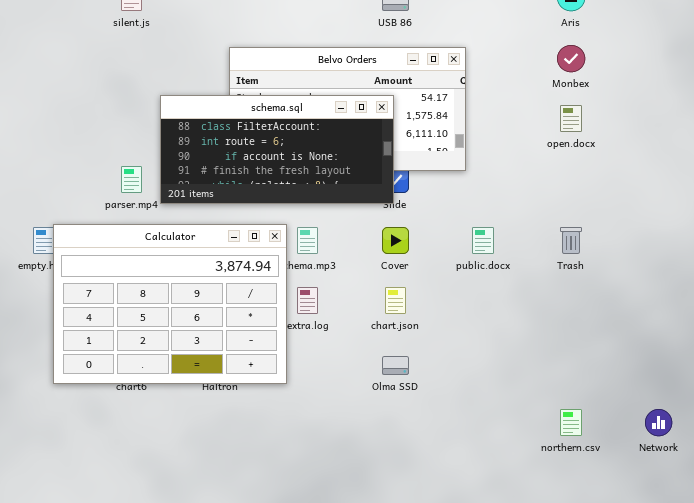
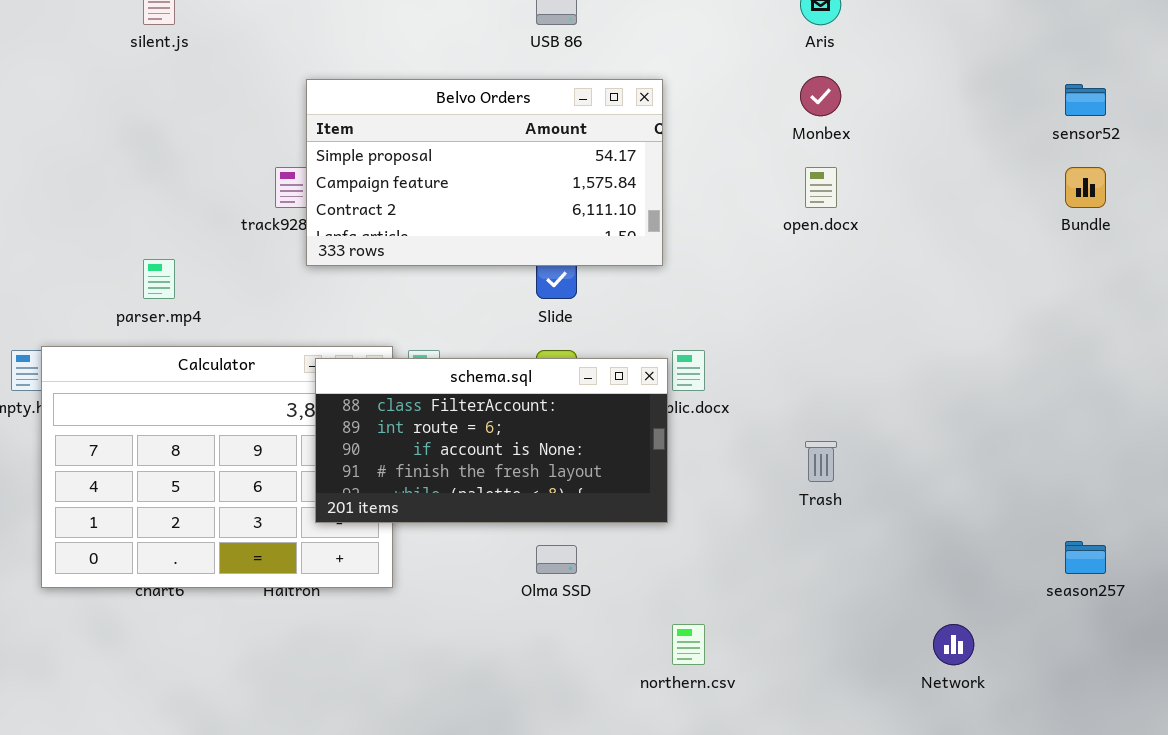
schema.sql: [160,95,394,204] -> [315,358,668,523], moved
Trash: [560,227,582,254] -> [805,441,837,482], moved
northern.csv: [560,409,582,436] -> [672,624,705,665], moved

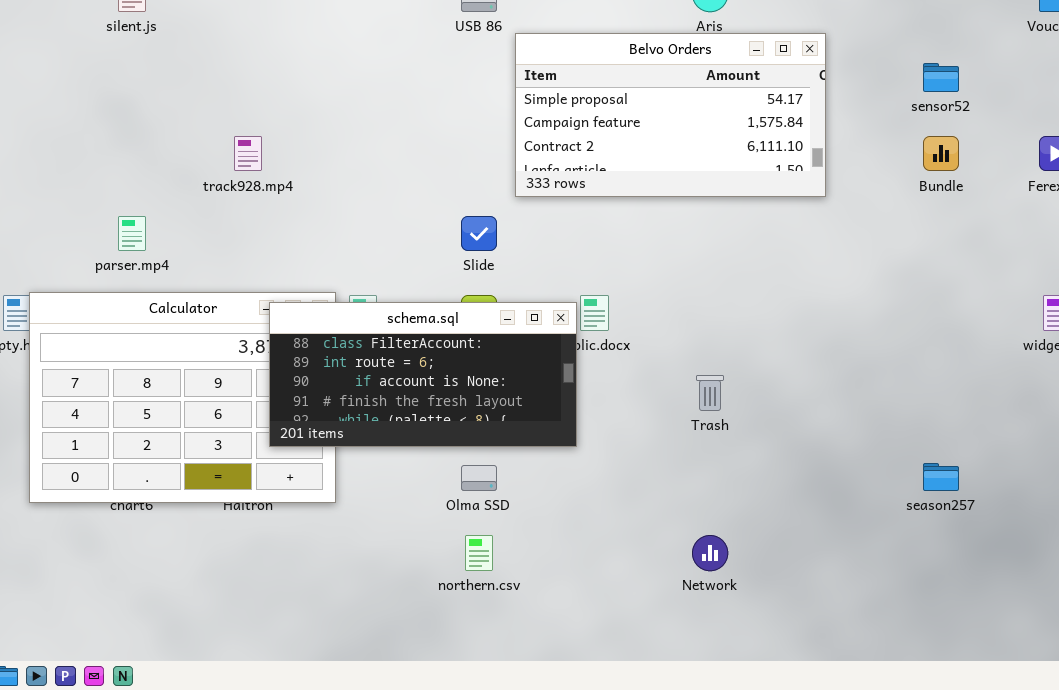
Belvo Orders: [306,79,663,266] -> [515,33,826,197], moved
northern.csv: [672,624,705,665] -> [465,535,493,571], moved
Network: [933,624,974,665] -> [692,535,728,571], moved

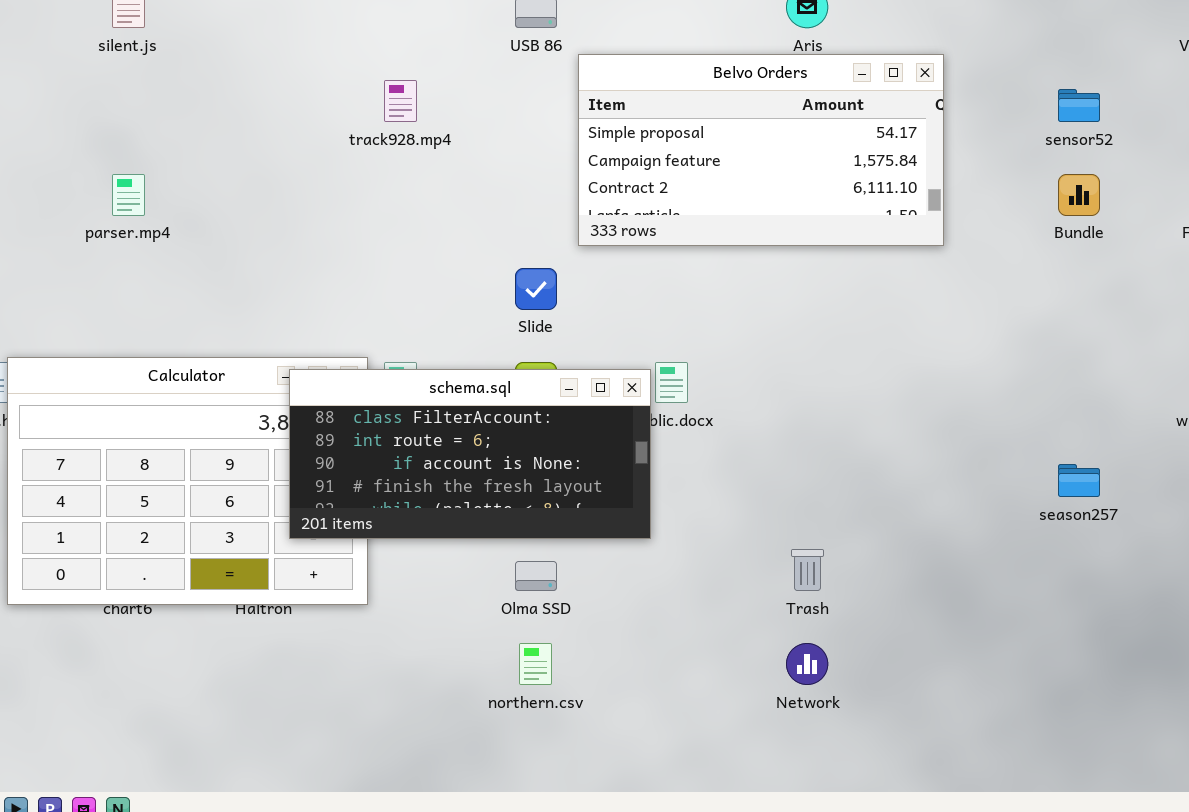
track928.mp4: [234,136,262,171] -> [384,80,417,122], moved
parser.mp4: [118,216,146,251] -> [112,174,145,216], moved
Trash: [696,375,724,411] -> [791,549,824,591], moved
season257: [923,463,959,491] -> [1058,464,1100,497], moved

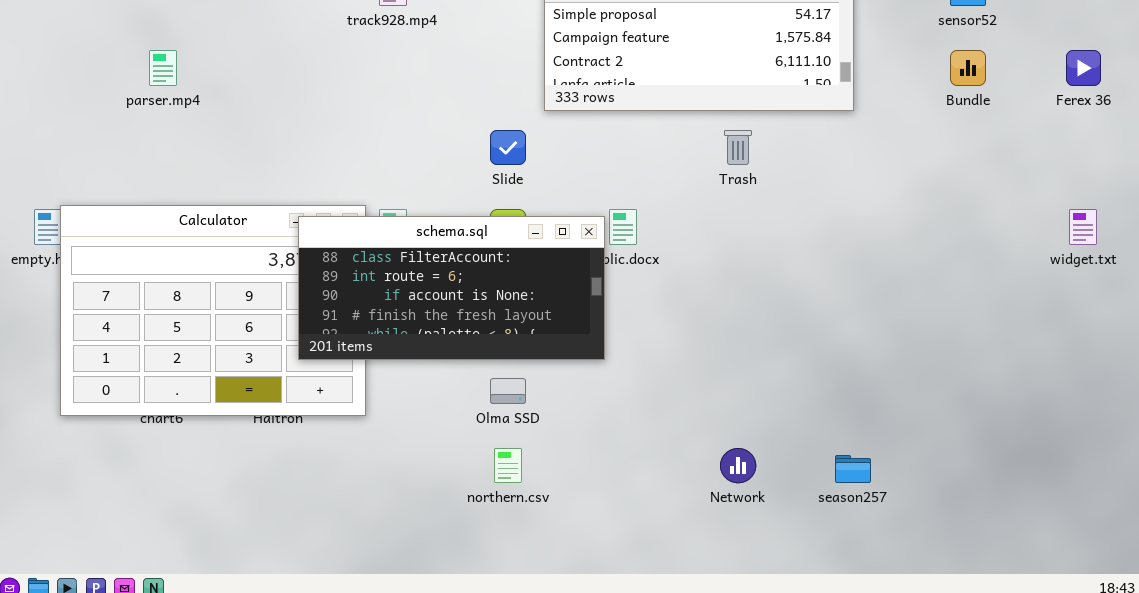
season257: [1058,464,1100,497] -> [835,455,871,483], moved
Trash: [791,549,824,591] -> [724,130,752,165], moved

